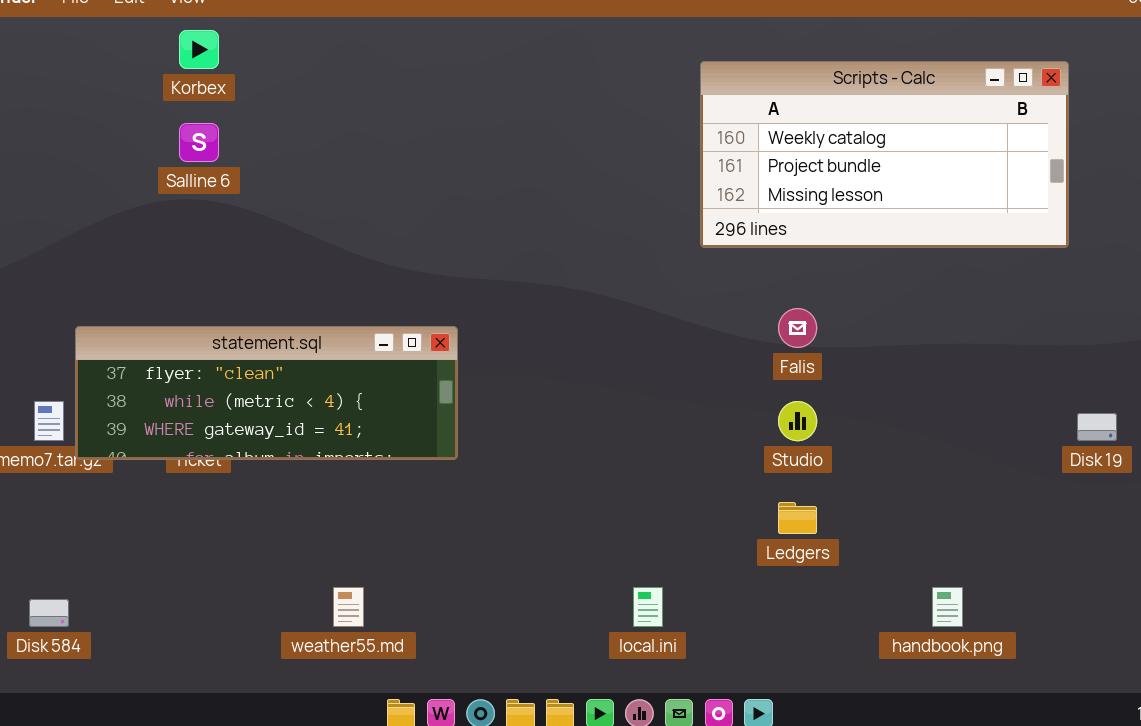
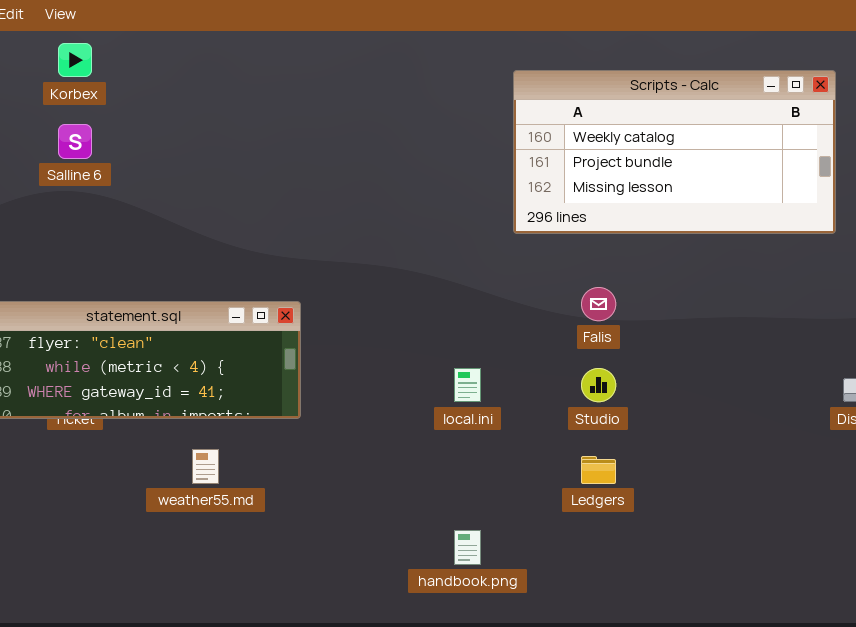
weather55.md: [333,587,364,627] -> [192,449,219,484], moved
local.ini: [633,587,663,627] -> [454,368,481,402], moved
handbook.png: [932,587,963,627] -> [454,530,481,565], moved

